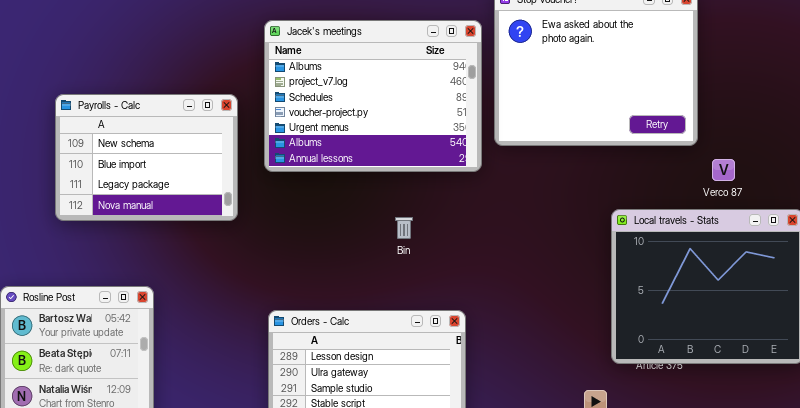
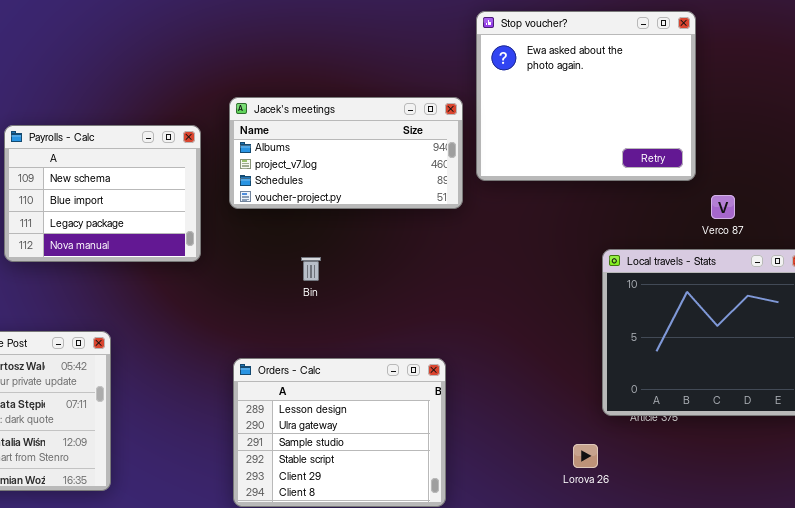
Jacek's meetings: [264,20,482,172] -> [229,97,463,209], resized
Bin: [395,217,413,239] -> [301,257,321,281], moved

